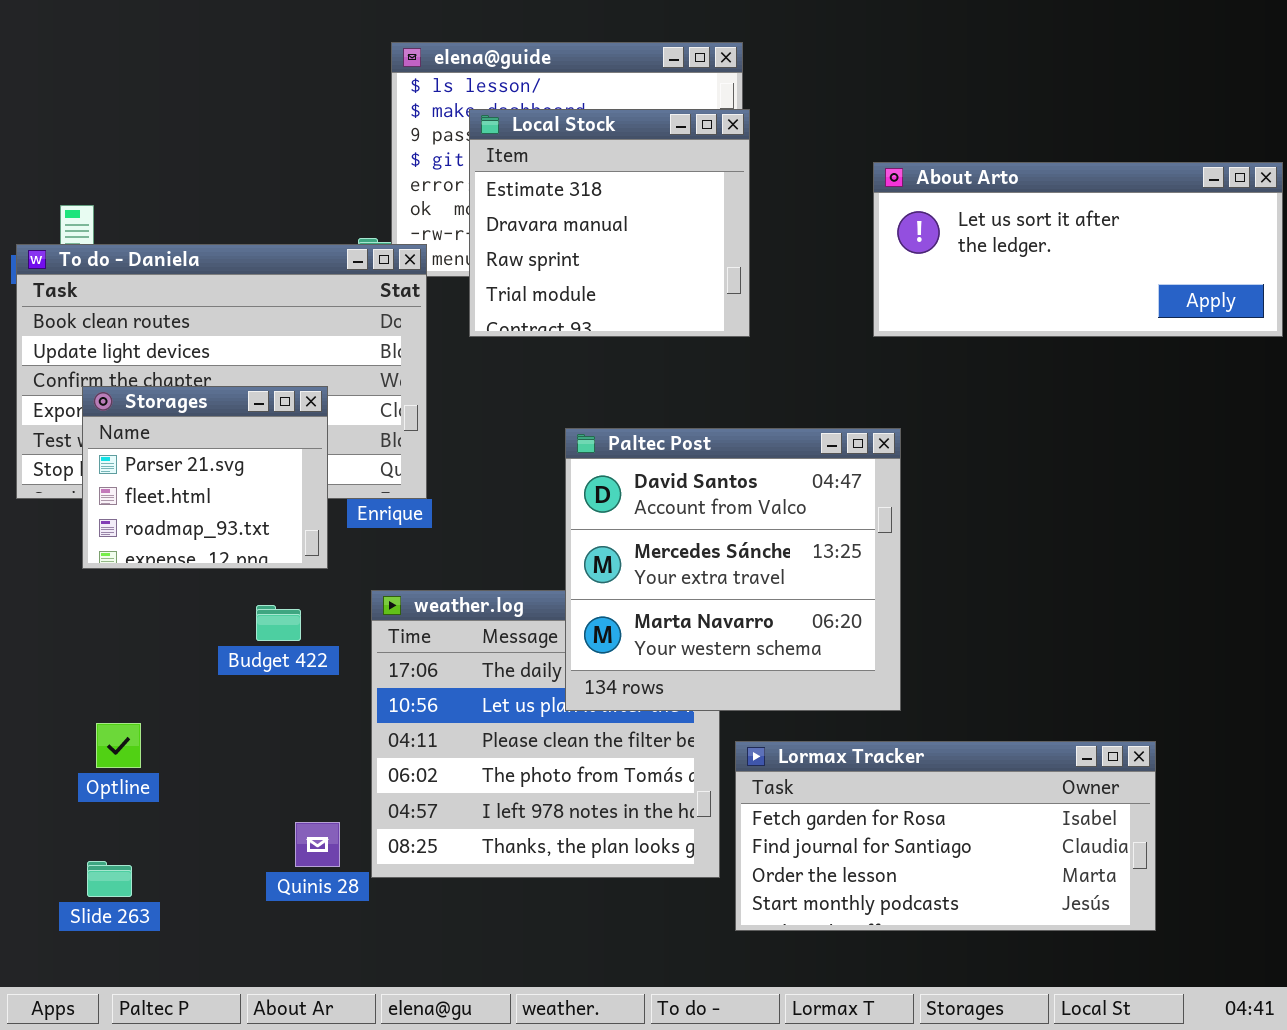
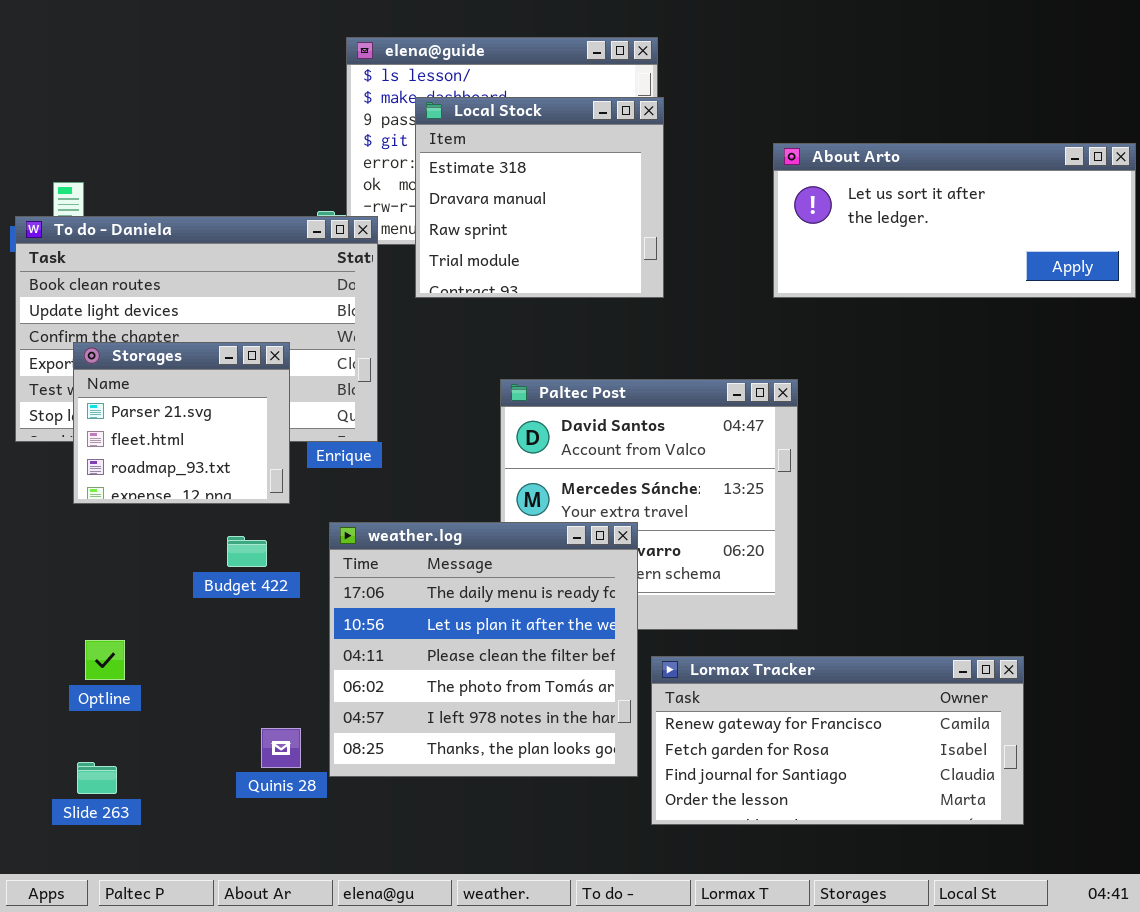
weather.log: [371,590,720,878] -> [329,522,638,777], raised
Lormax Tracker: [735,741,1156,931] -> [651,656,1024,825], scrolled up 1 row

